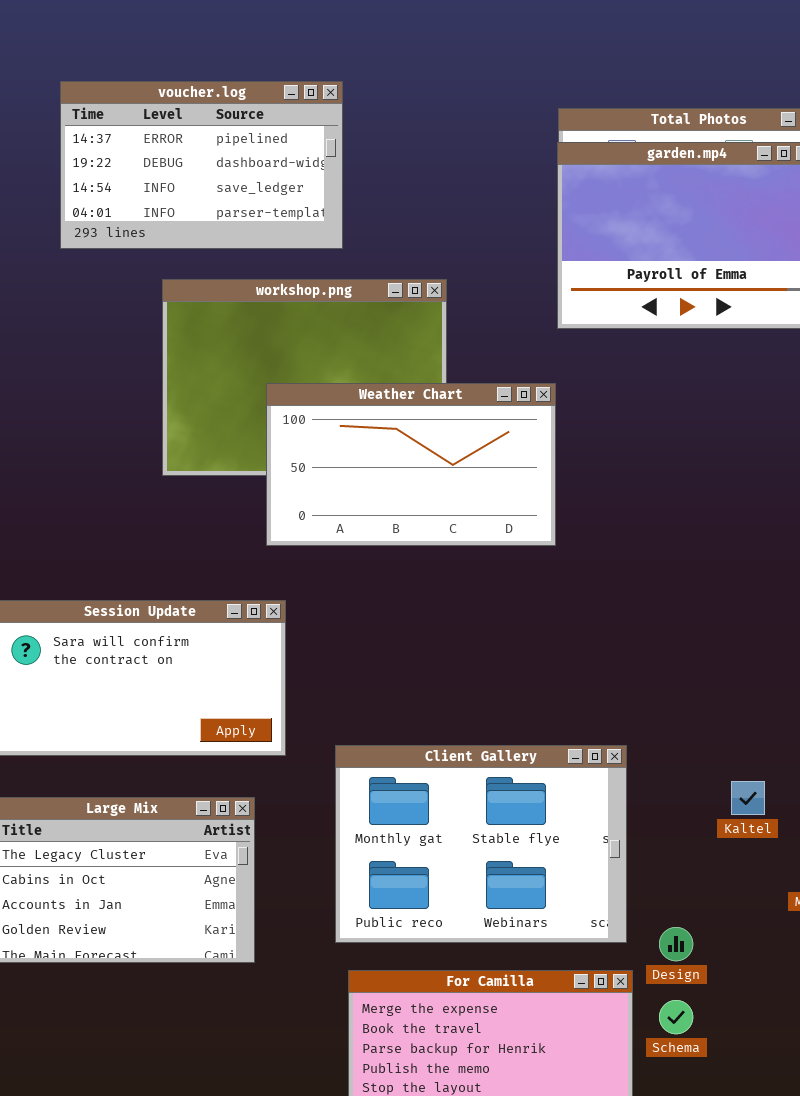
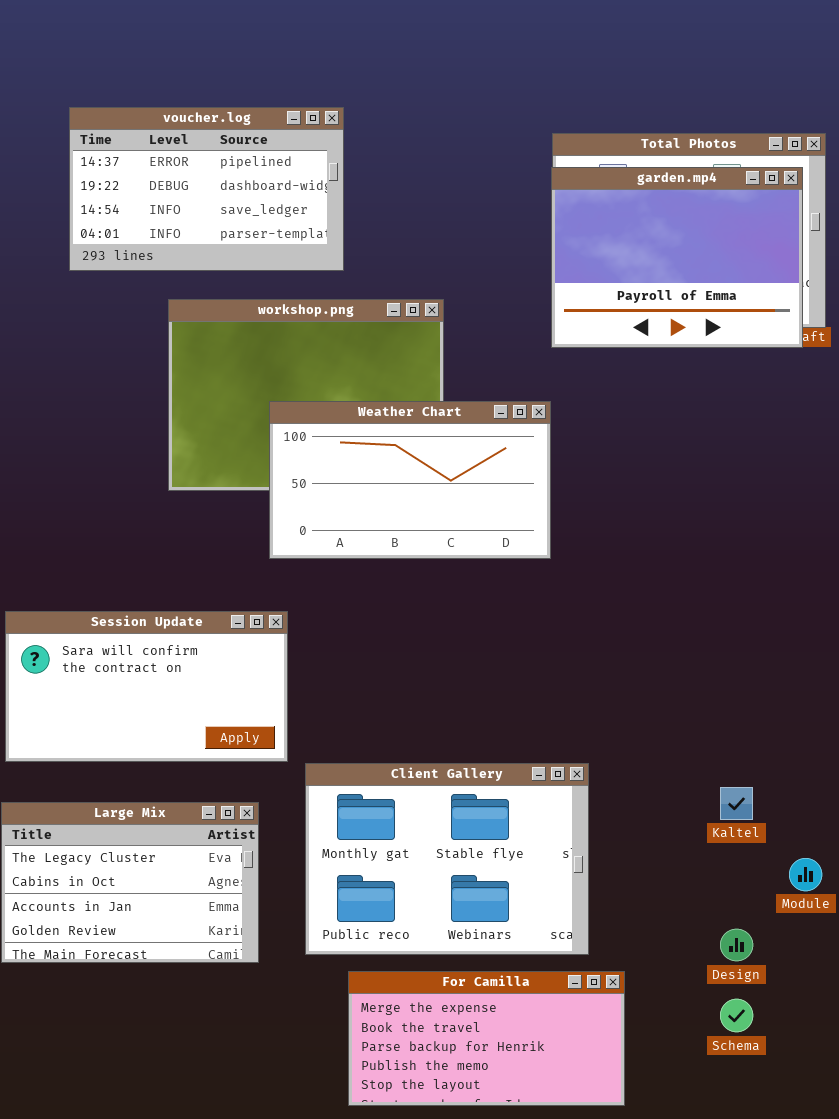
Client Gallery: [335,745,627,943] -> [305,763,589,955], moved
Design: [659,927,693,961] -> [720,929,753,961], moved
Schema: [659,1000,693,1034] -> [720,999,753,1032], moved

